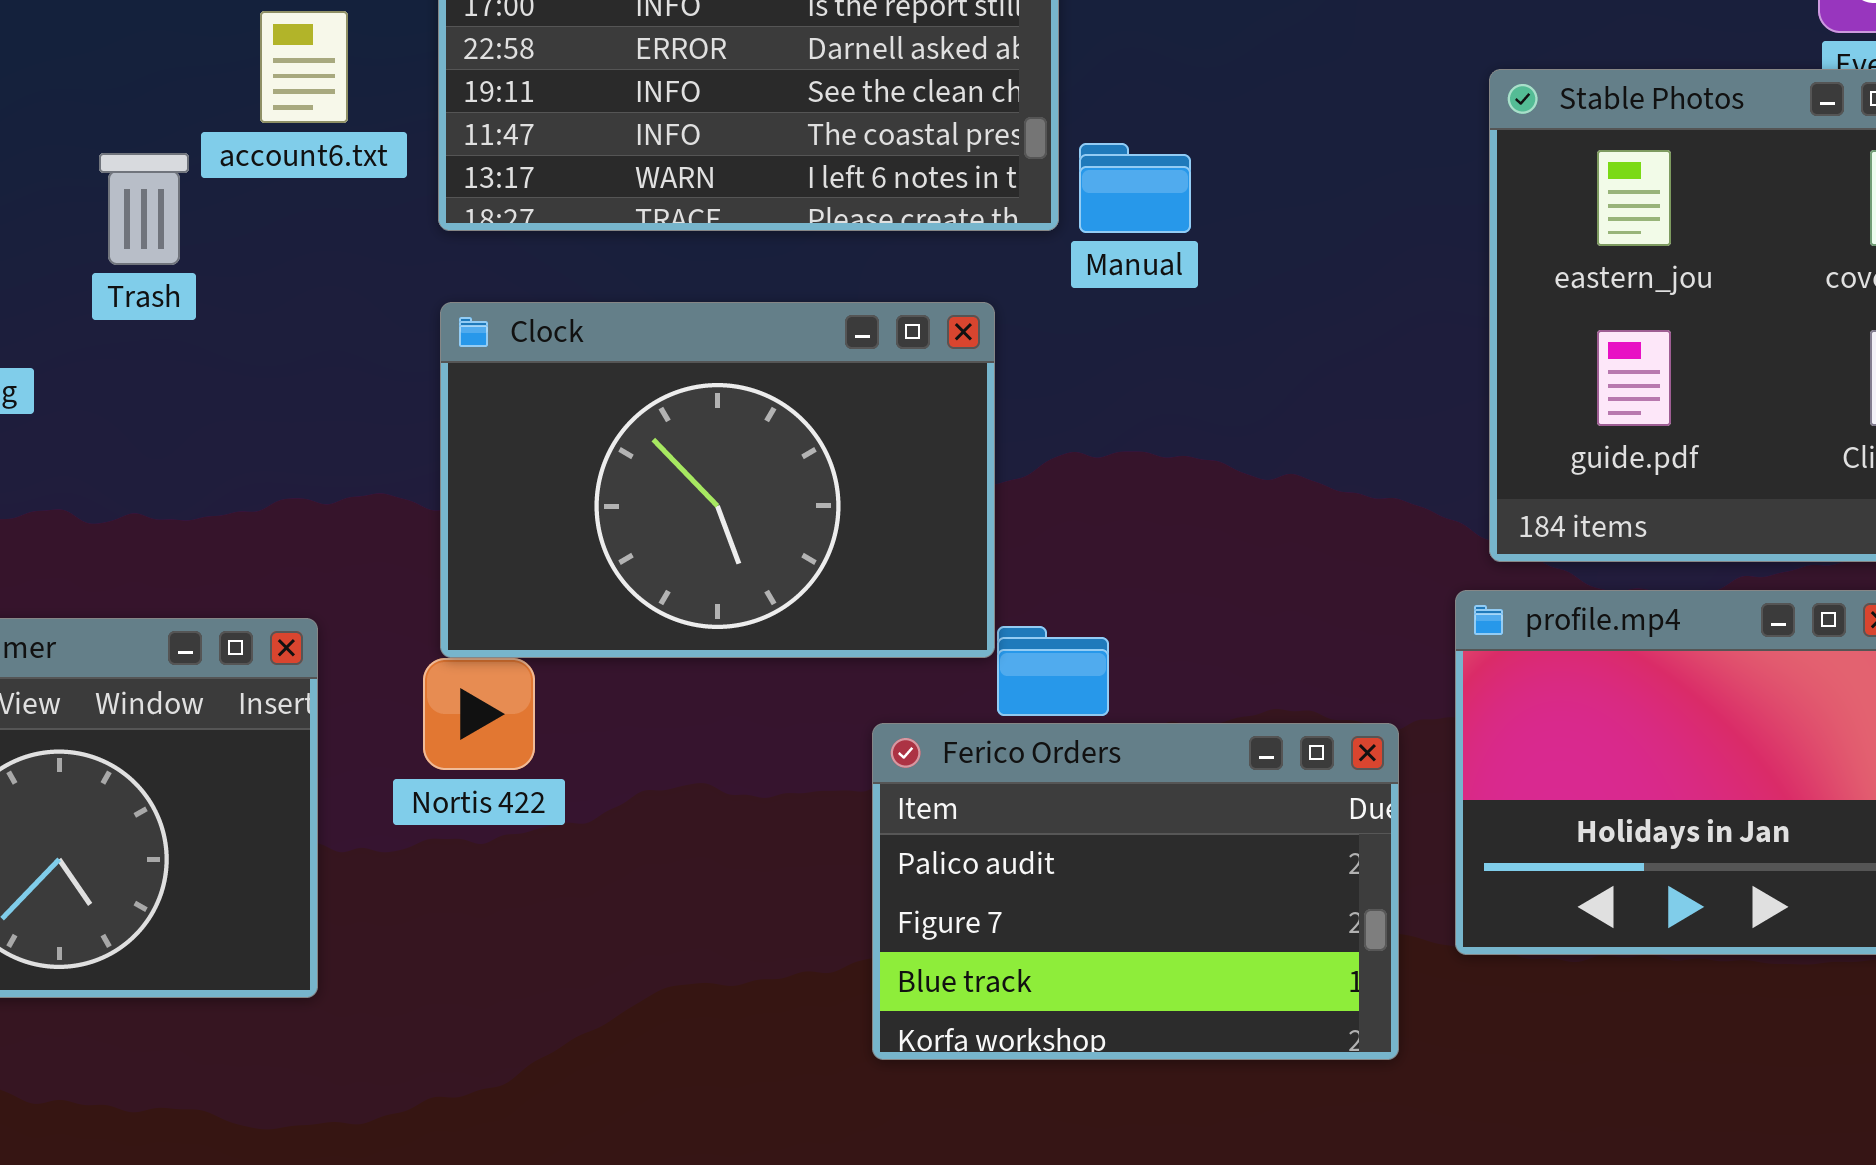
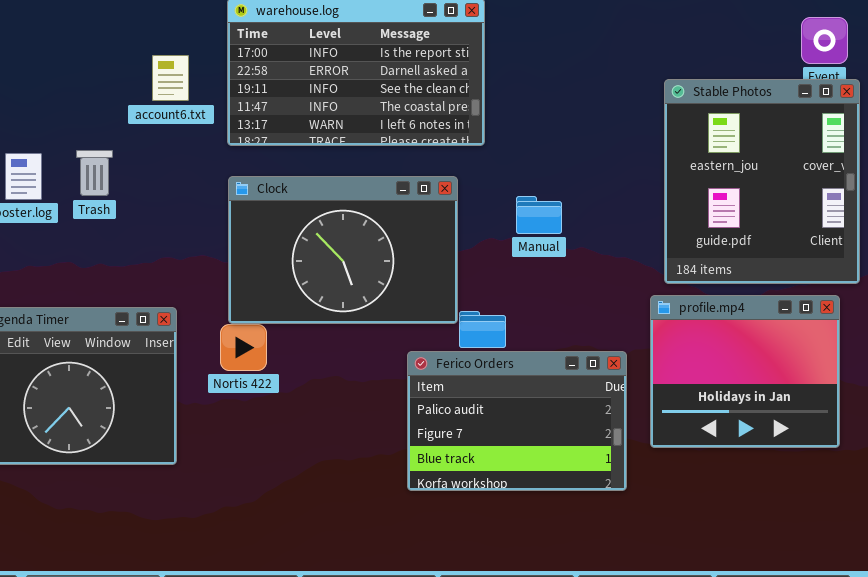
Manual: [1079,143,1191,233] -> [516,196,562,234], moved
Trash: [99,153,189,265] -> [76,150,113,196], moved

